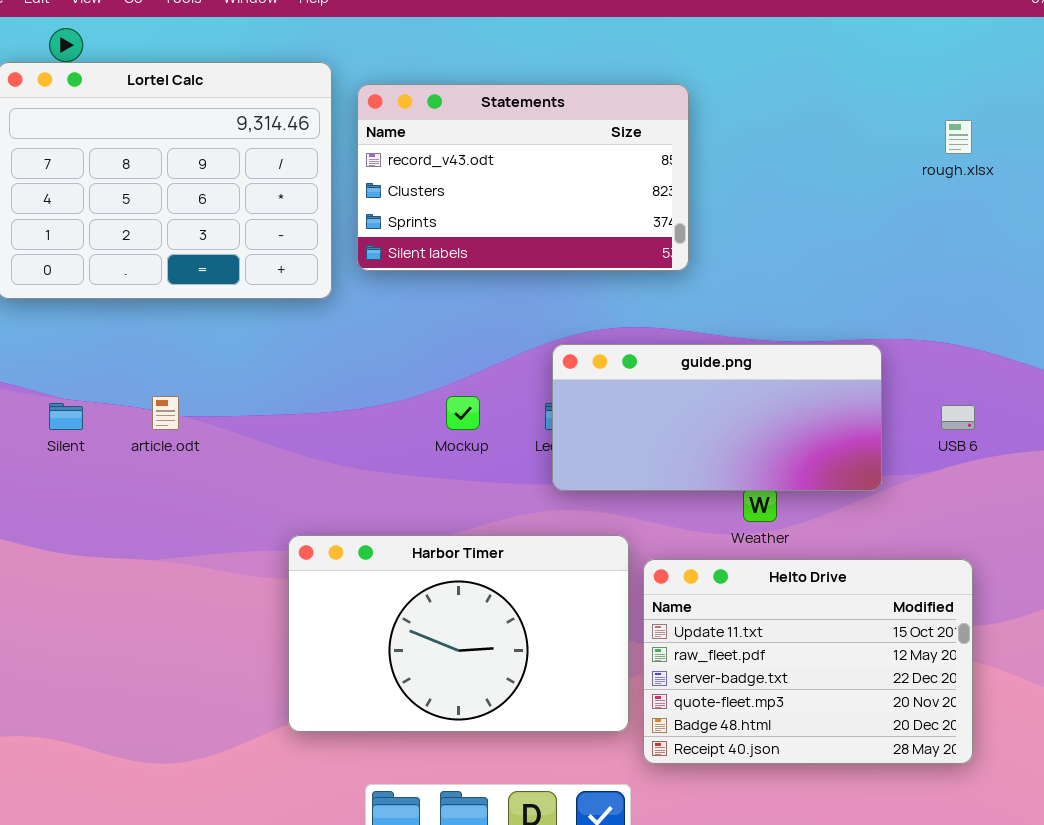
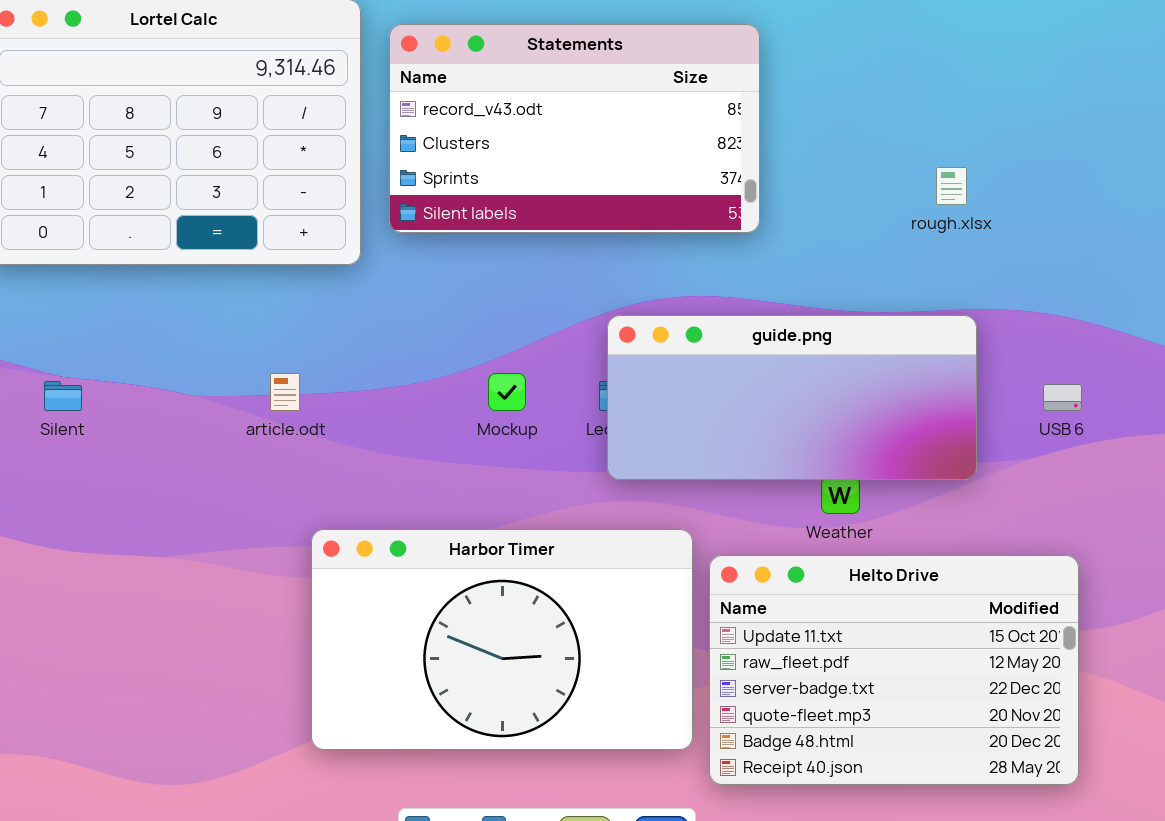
rough.xlsx: [945,120,972,154] -> [936,167,967,205], moved
article.odt: [152,396,179,430] -> [270,373,300,411], moved

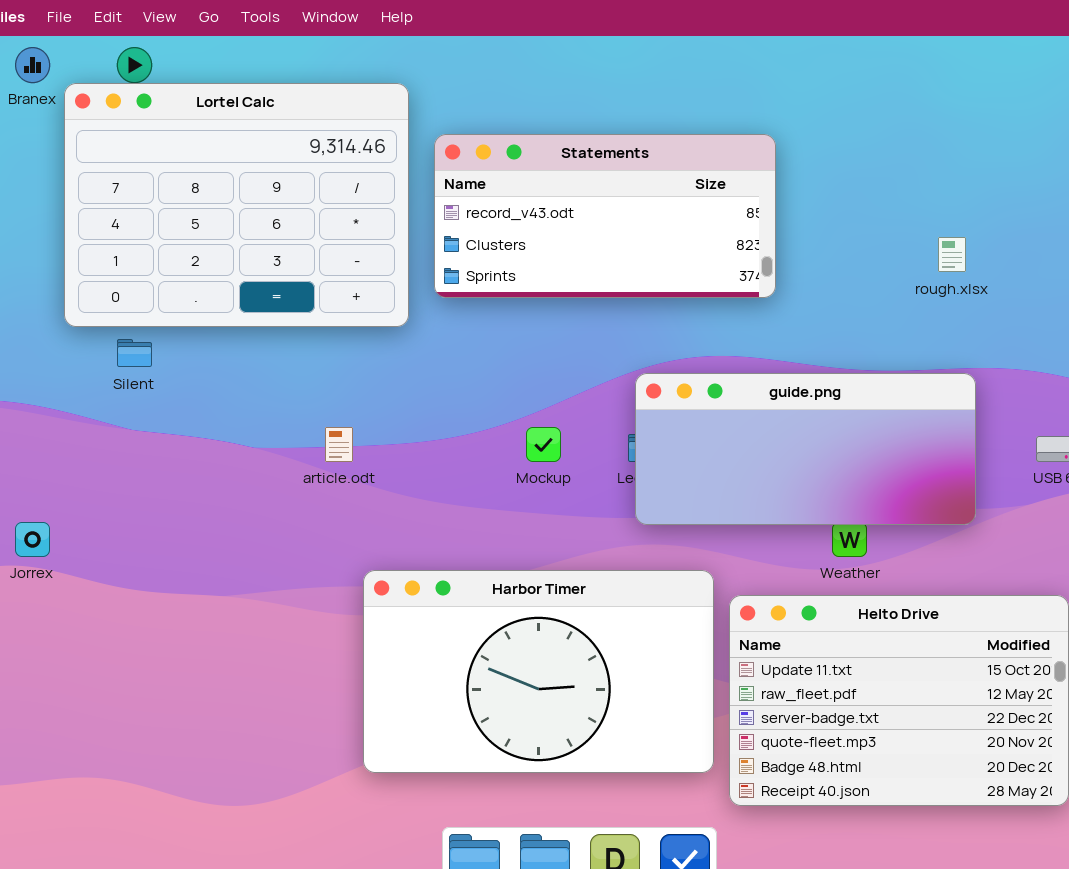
Statements: [389,24,760,233] -> [434,134,776,298], resized
Silent: [44,381,82,411] -> [117,339,152,367], moved

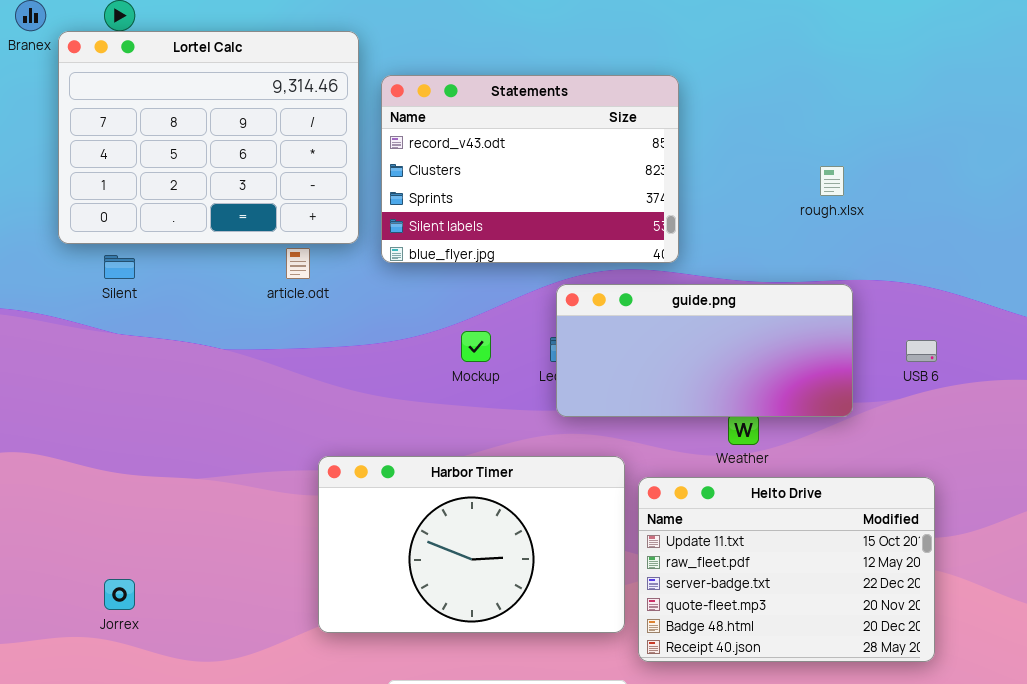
Statements: [434,134,776,298] -> [381,75,679,263], resized
article.odt: [325,427,353,462] -> [286,248,310,279], moved
Jorrex: [15,522,50,557] -> [104,579,135,610], moved

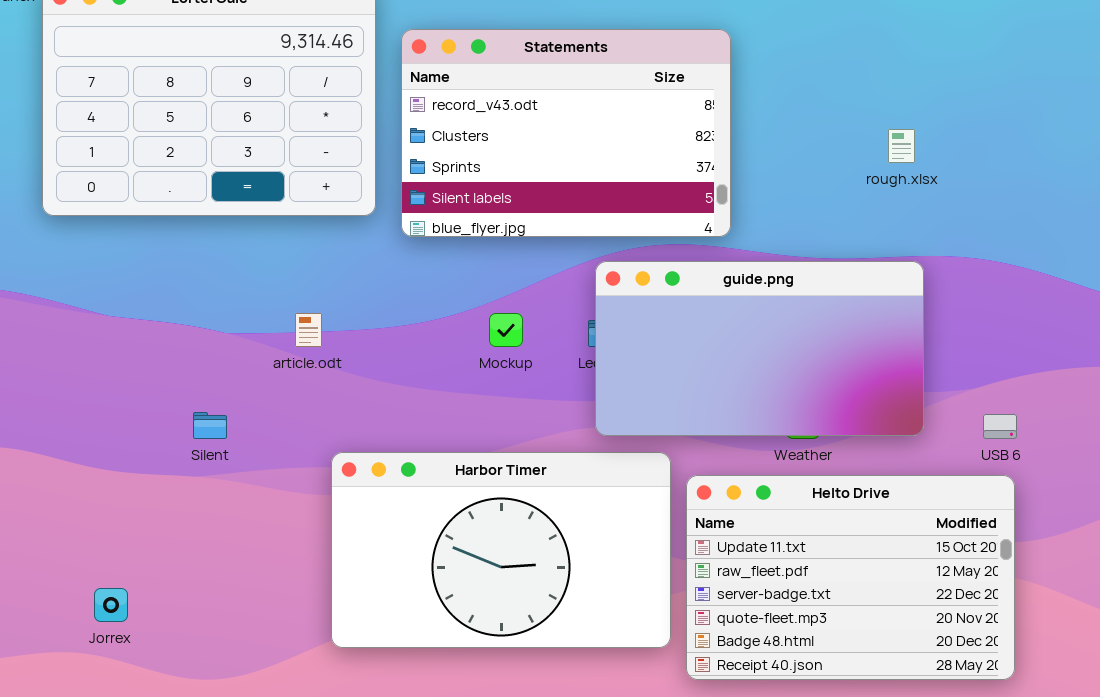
article.odt: [286,248,310,279] -> [295,313,322,347], moved
Silent: [104,255,135,279] -> [193,412,227,439], moved
guide.png: [556,284,853,417] -> [595,261,924,436], resized
USB 6: [906,340,937,362] -> [983,414,1017,439], moved

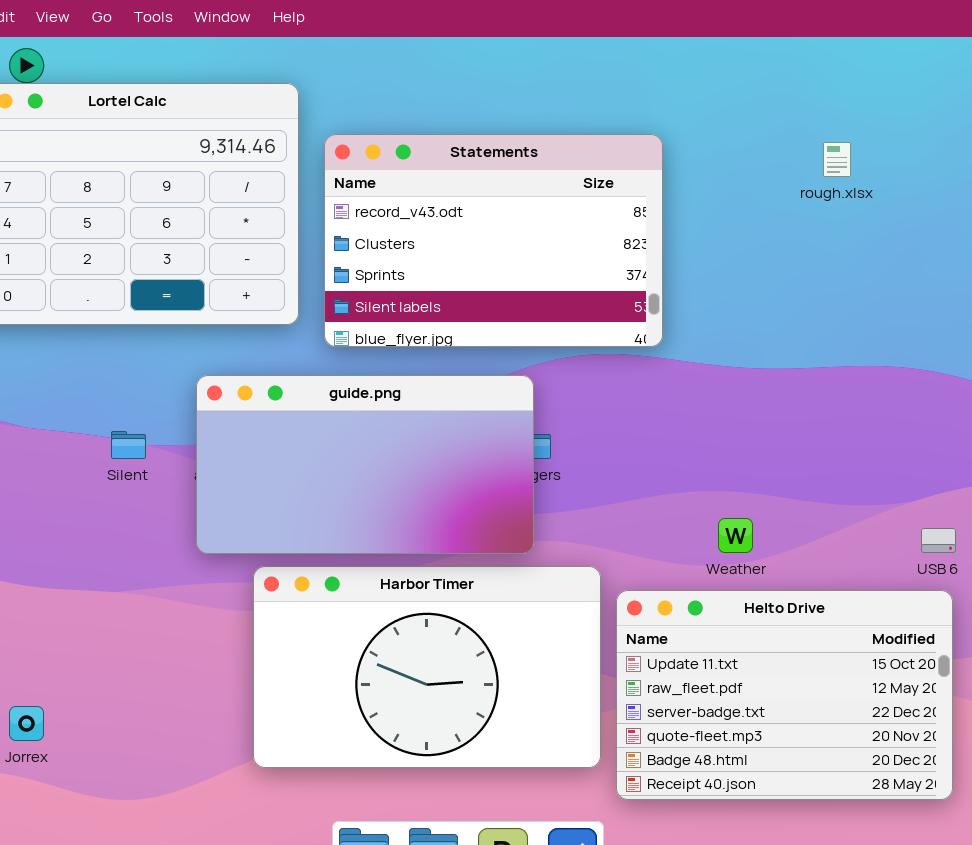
rough.xlsx: [888,129,915,163] -> [823,142,851,177], moved
guide.png: [595,261,924,436] -> [196,375,534,554], moved
Silent: [193,412,227,439] -> [111,431,146,459], moved

